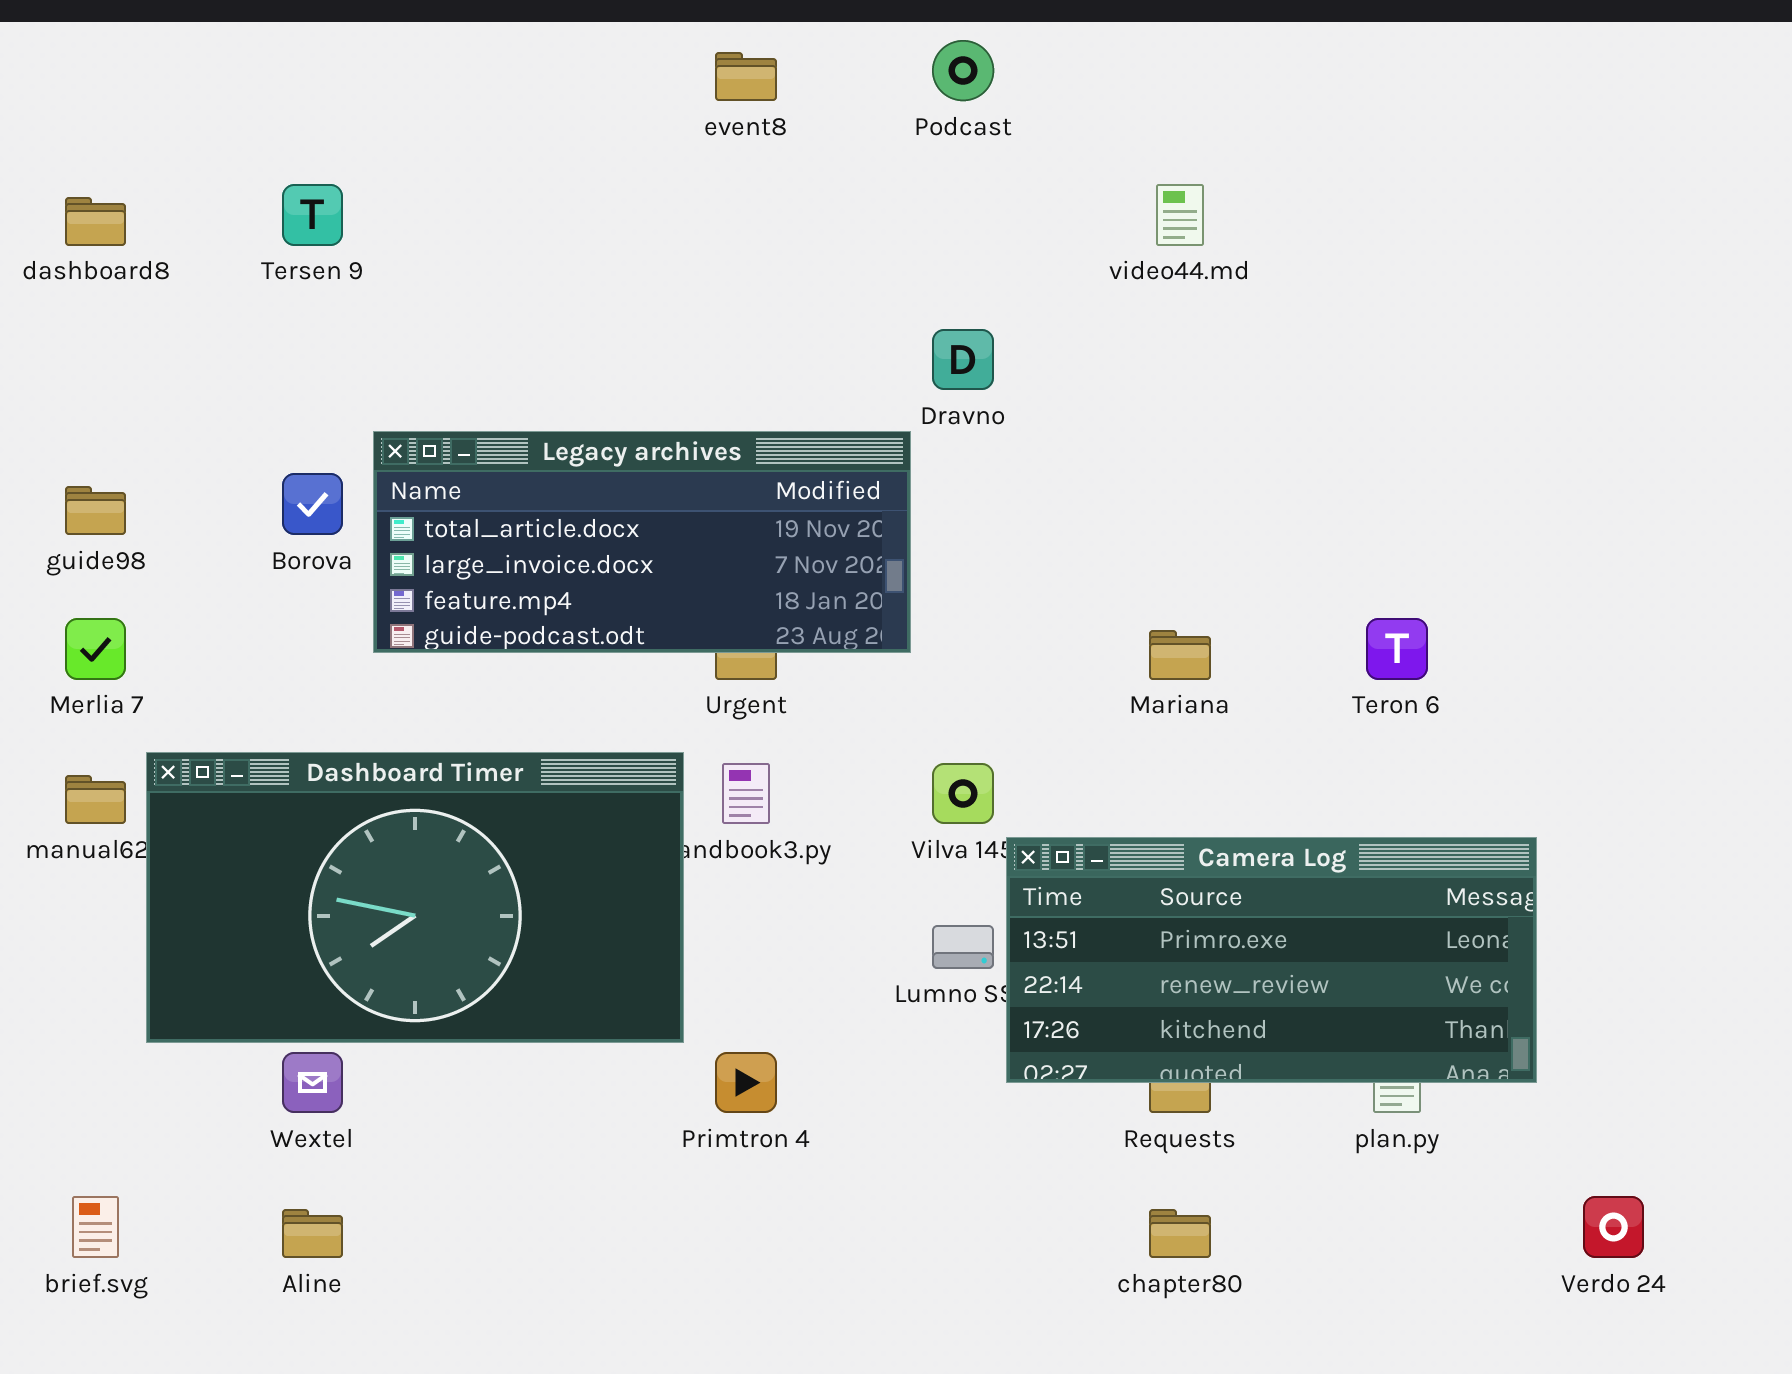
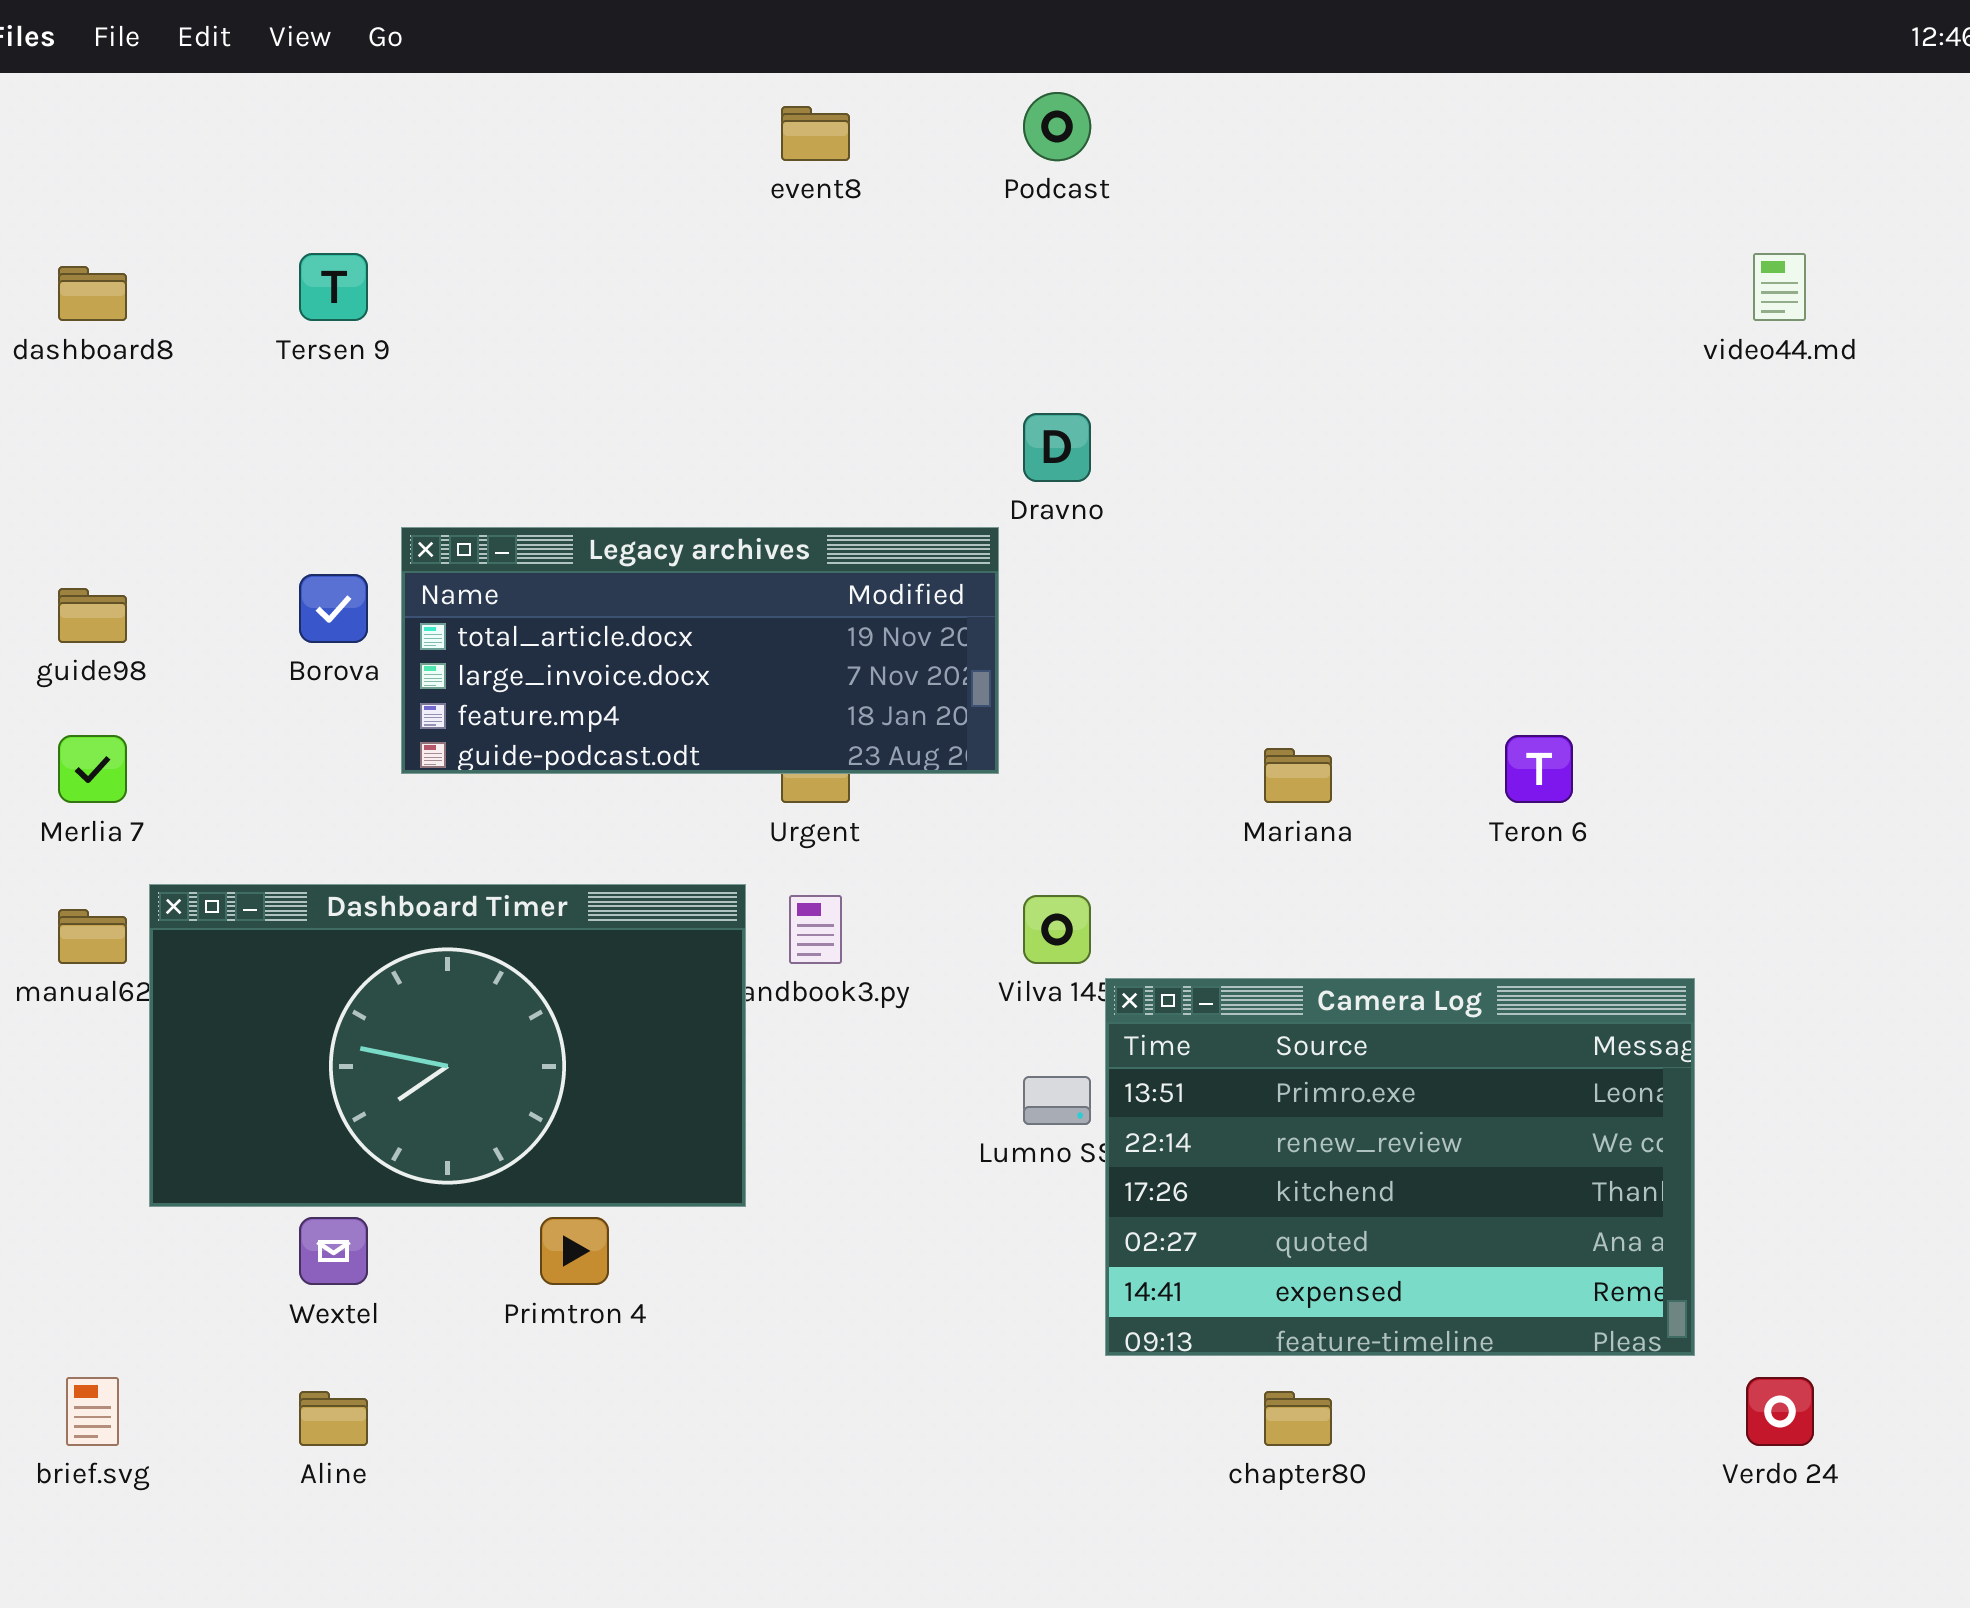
video44.md: [1156,184,1204,246] -> [1753,253,1806,321], moved
Camera Log: [1006,837,1537,1083] -> [1105,978,1695,1356], resized
Primtron 4: [715,1052,777,1113] -> [540,1217,609,1285], moved

